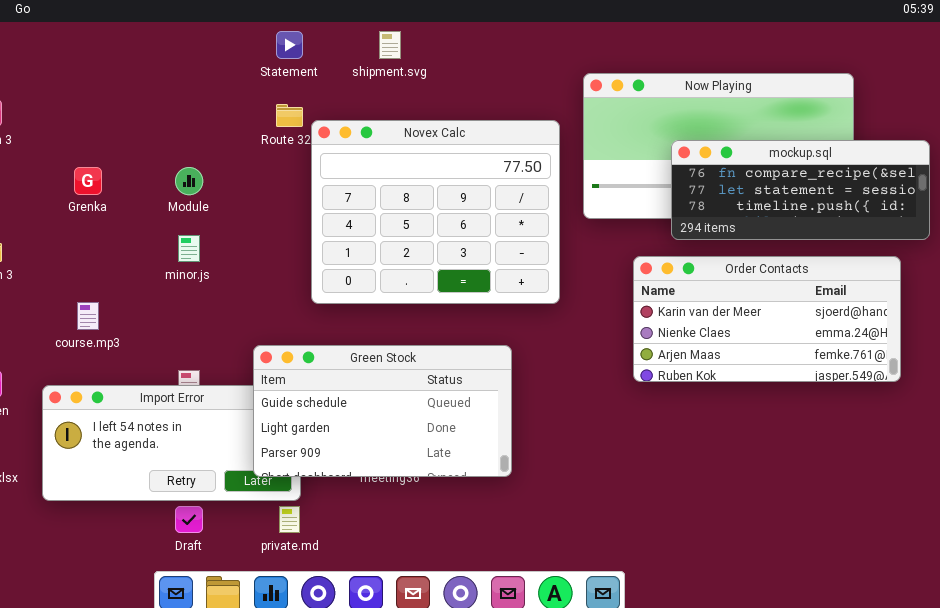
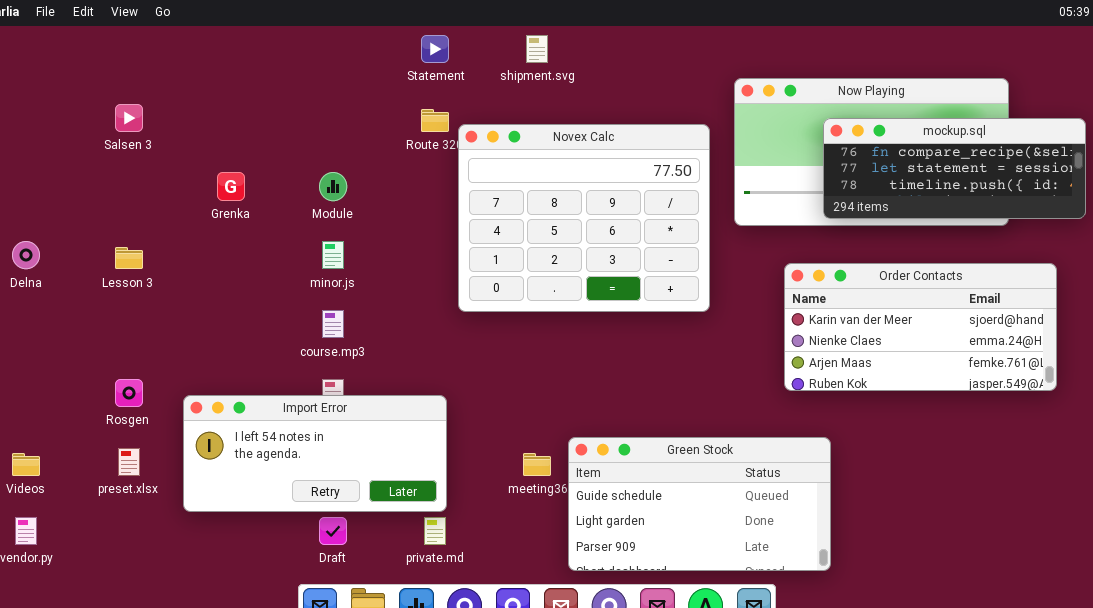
mockup.sql: [671,140,930,240] -> [823,118,1086,219], moved
course.mp3: [77,302,99,330] -> [322,310,344,338], moved
Green Stock: [253,345,512,477] -> [568,437,831,571], moved

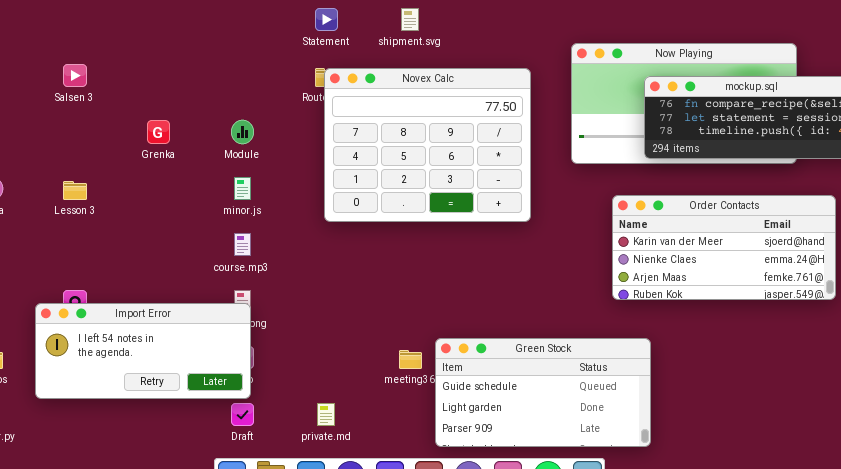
Novex Calc: [458,124,710,312] -> [324,68,531,222], moved
Import Error: [183,395,447,512] -> [35,303,251,399], moved

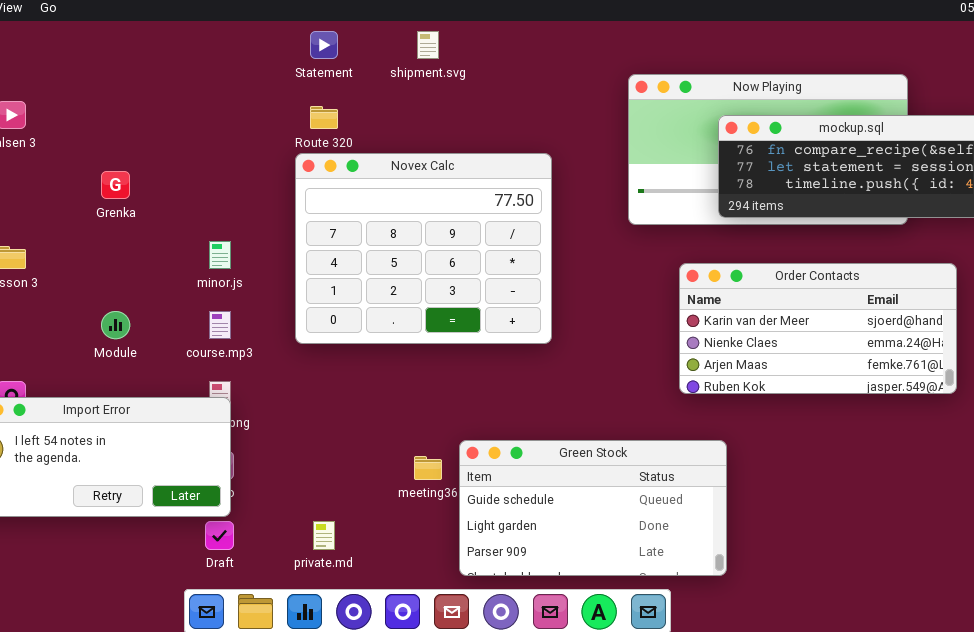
Novex Calc: [324,68,531,222] -> [295,153,552,344], moved
Module: [231,120,254,144] -> [101,311,130,339], moved

